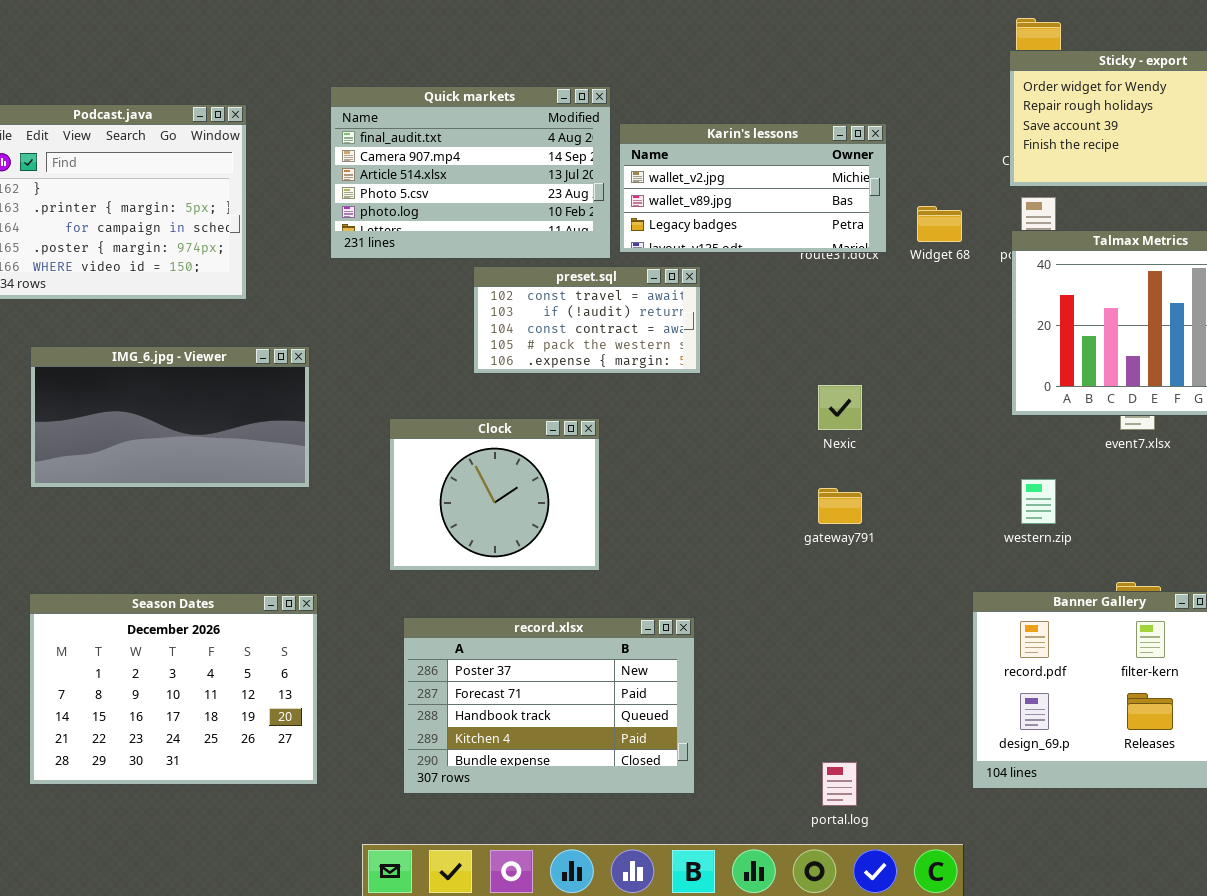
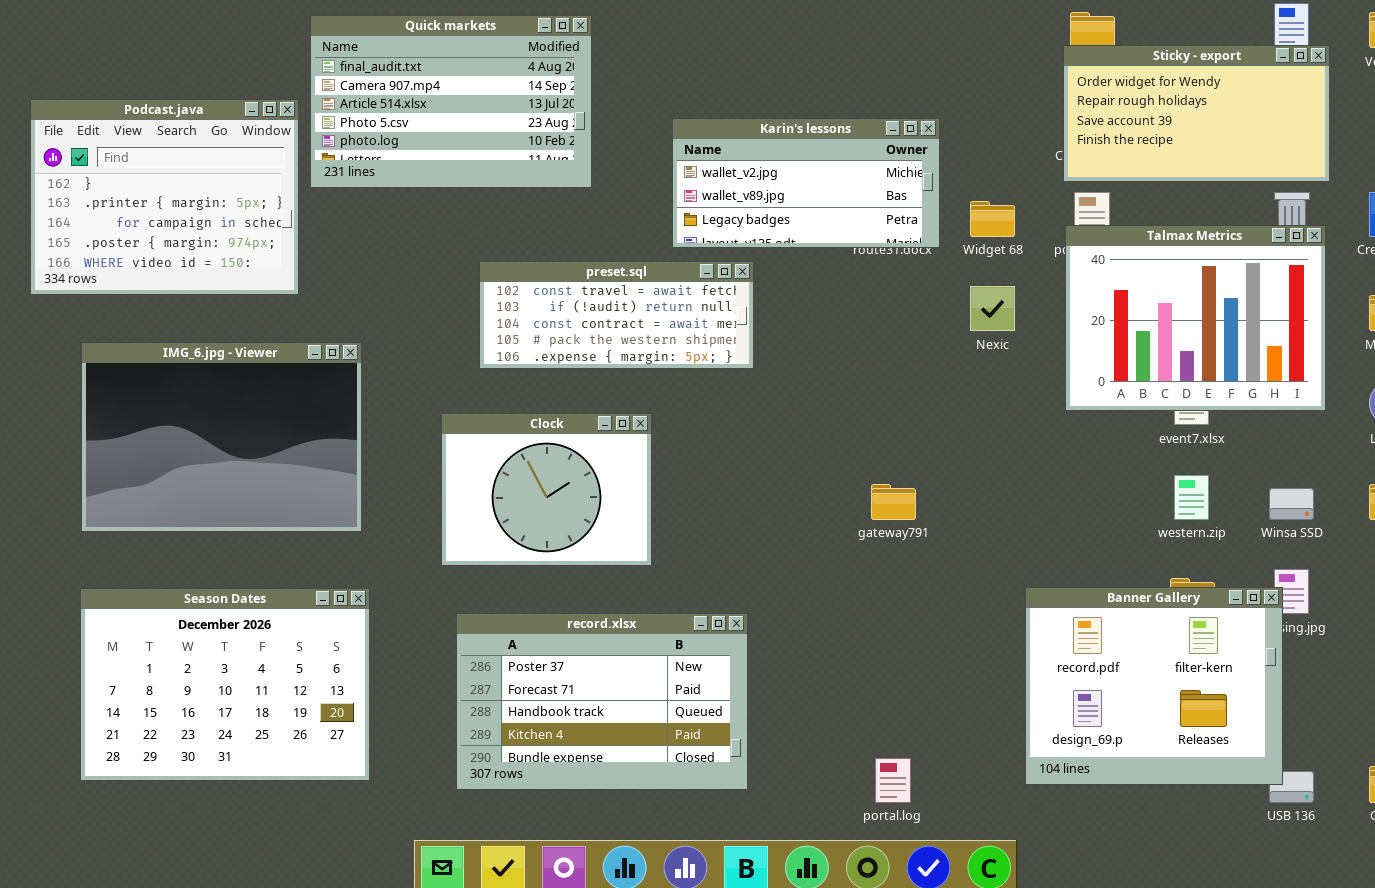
Quick markets: [330,86,611,259] -> [310,15,592,188], moved
preset.sql: [473,266,701,374] -> [479,261,754,369], resized
IMG_6.jpg - Viewer: [30,346,310,488] -> [81,342,362,532], resized
Nexic: [818,385,862,430] -> [970,286,1015,331], moved
western.zip: [1021,479,1056,524] -> [1174,475,1209,520], moved

